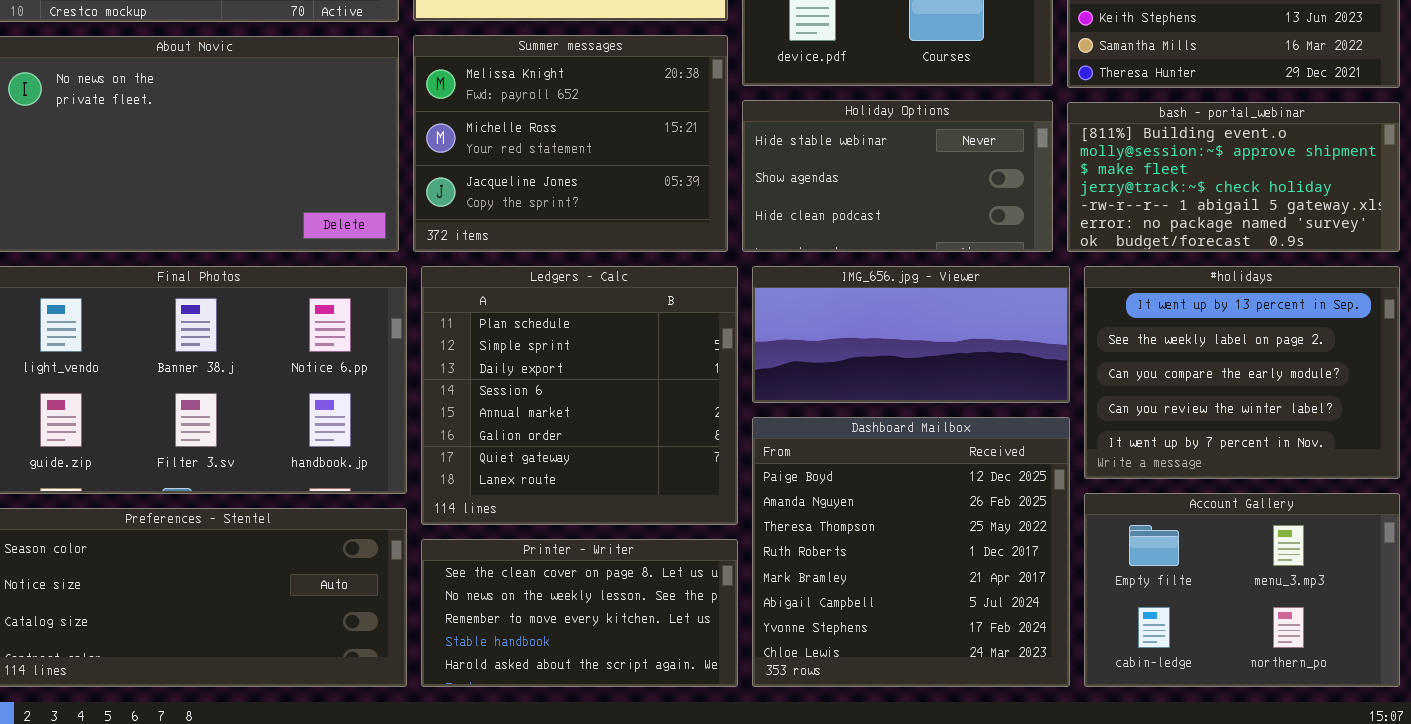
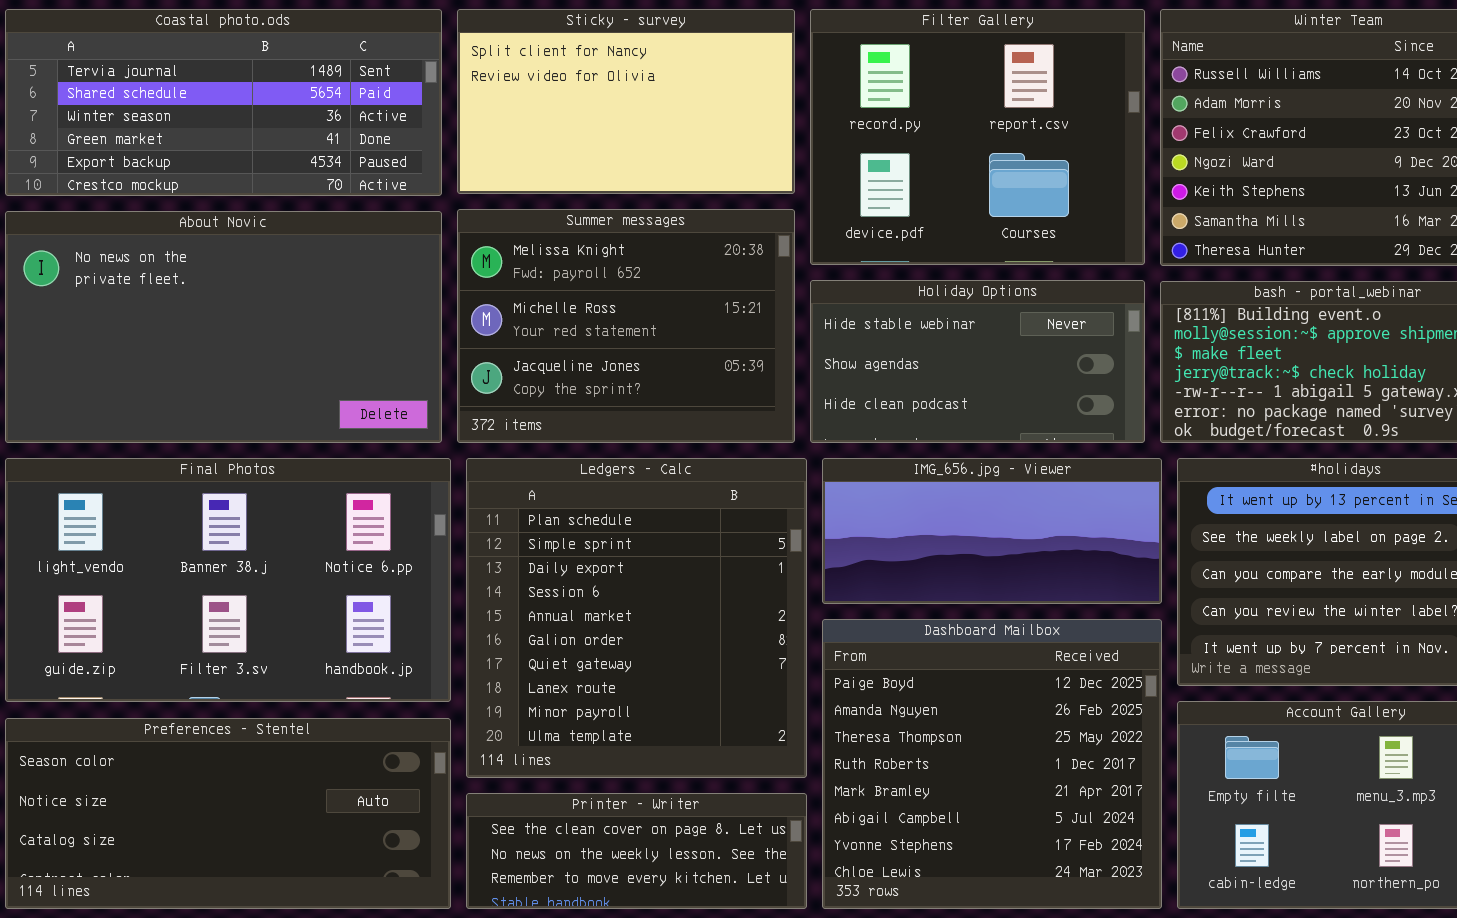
Ledgers - Calc: [421,266,738,525] -> [466,458,807,778], resized
Printer - Writer: [421,539,738,687] -> [466,793,807,909], resized

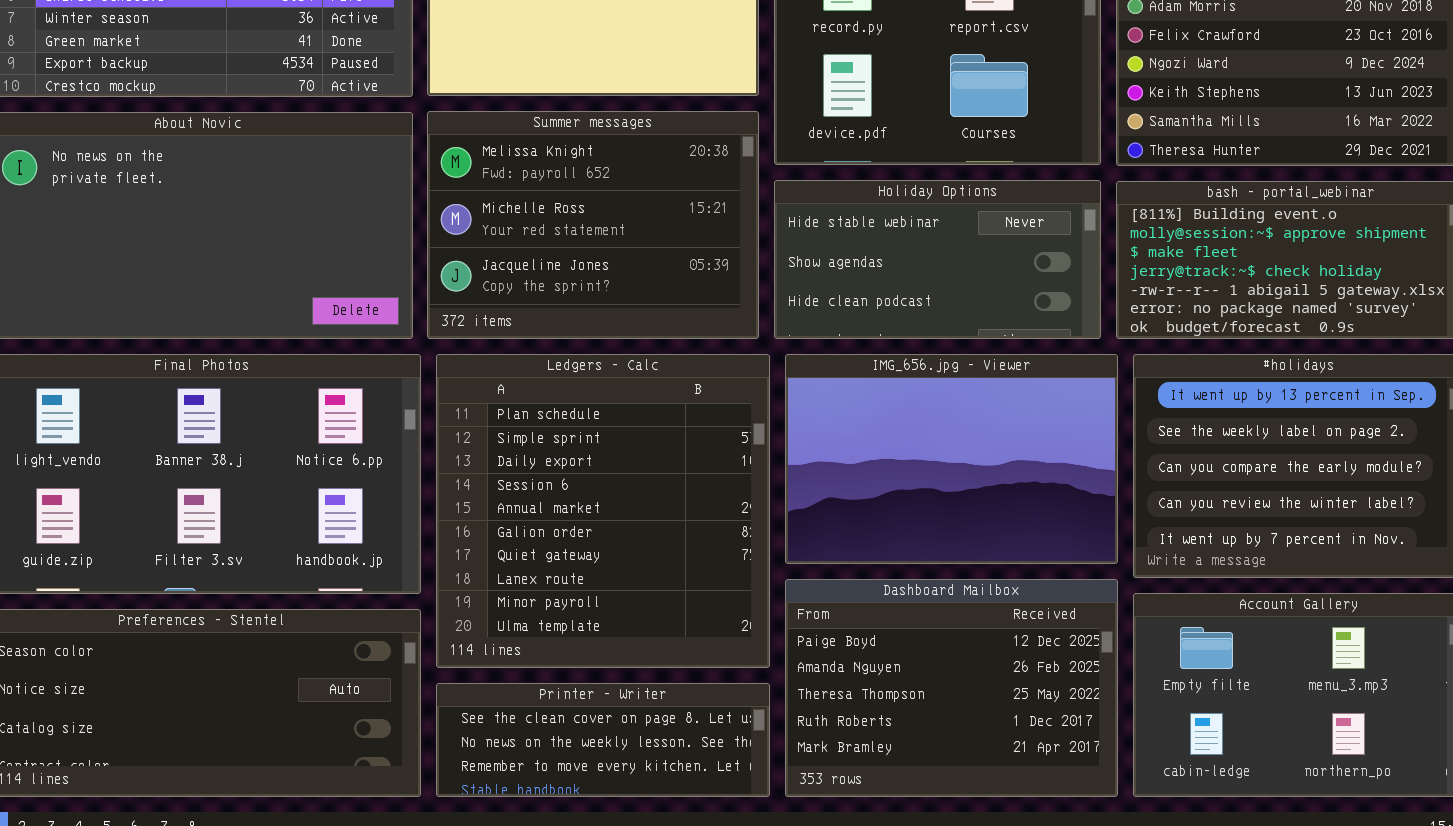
IMG_656.jpg - Viewer: [822,458,1162,604] -> [785,354,1118,564], resized
Dashboard Mailbox: [822,619,1162,909] -> [785,579,1118,797], resized

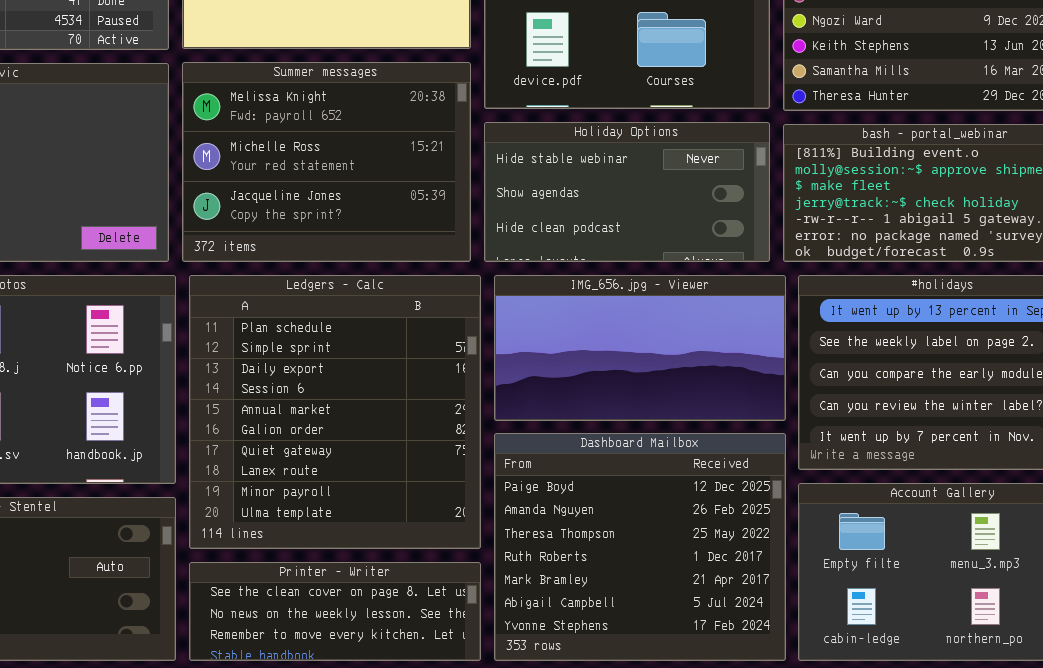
IMG_656.jpg - Viewer: [785,354,1118,564] -> [494,275,786,421], resized
Dashboard Mailbox: [785,579,1118,797] -> [494,433,786,661], resized

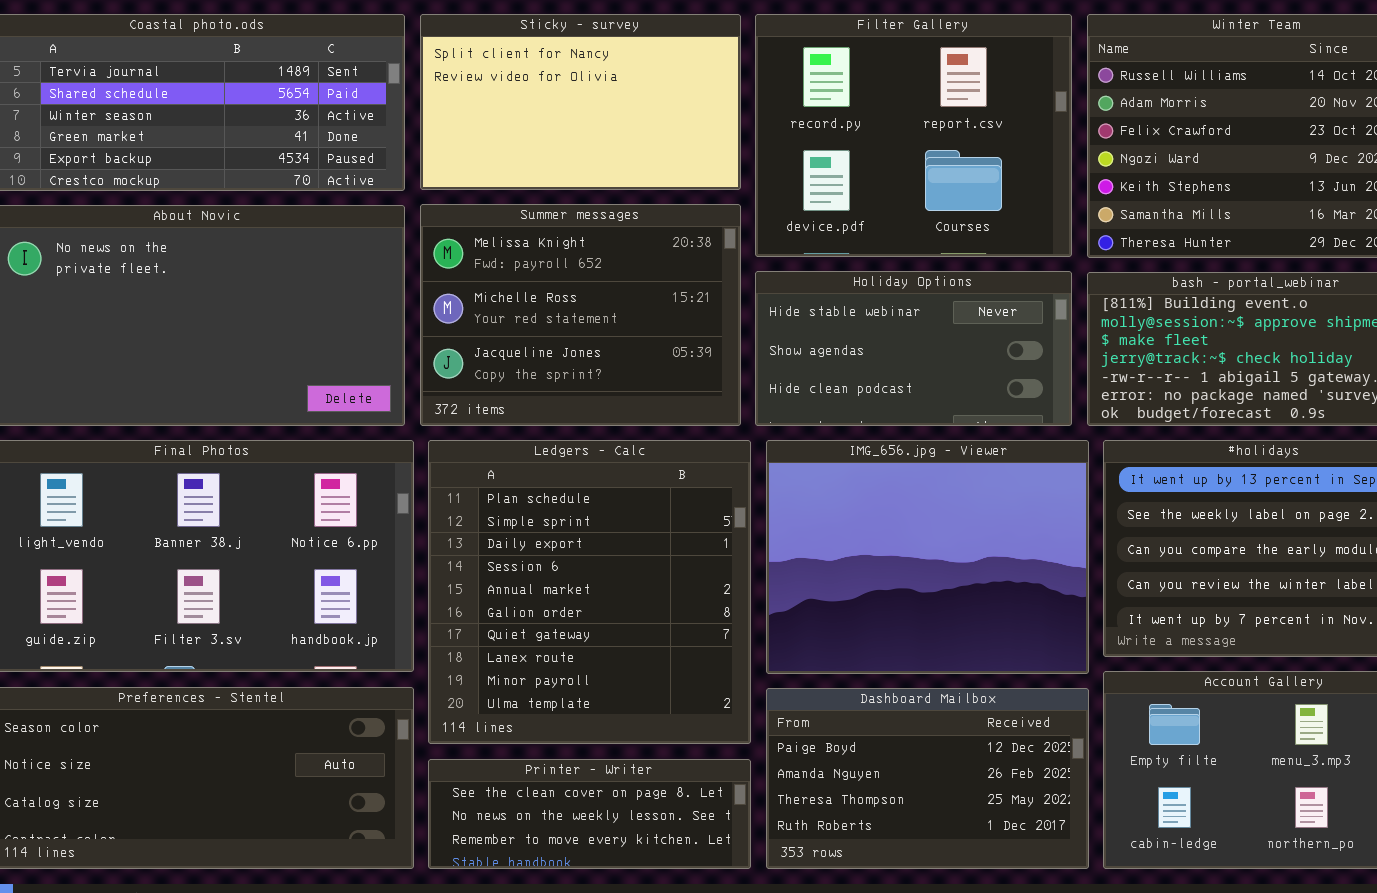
IMG_656.jpg - Viewer: [494,275,786,421] -> [766,440,1089,674], resized
Dashboard Mailbox: [494,433,786,661] -> [766,688,1089,869], resized

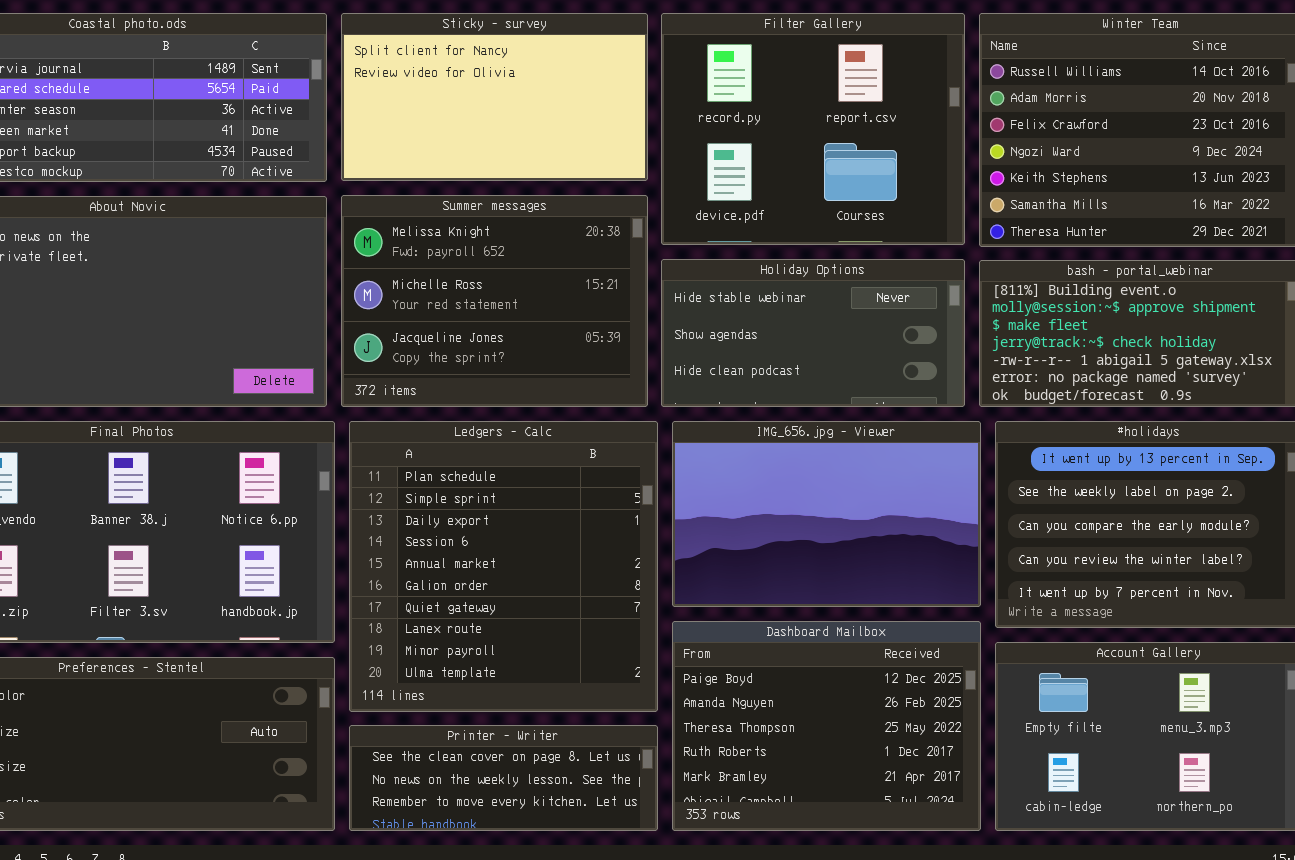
IMG_656.jpg - Viewer: [766,440,1089,674] -> [672,421,981,607], resized
Dashboard Mailbox: [766,688,1089,869] -> [672,621,981,831], resized

